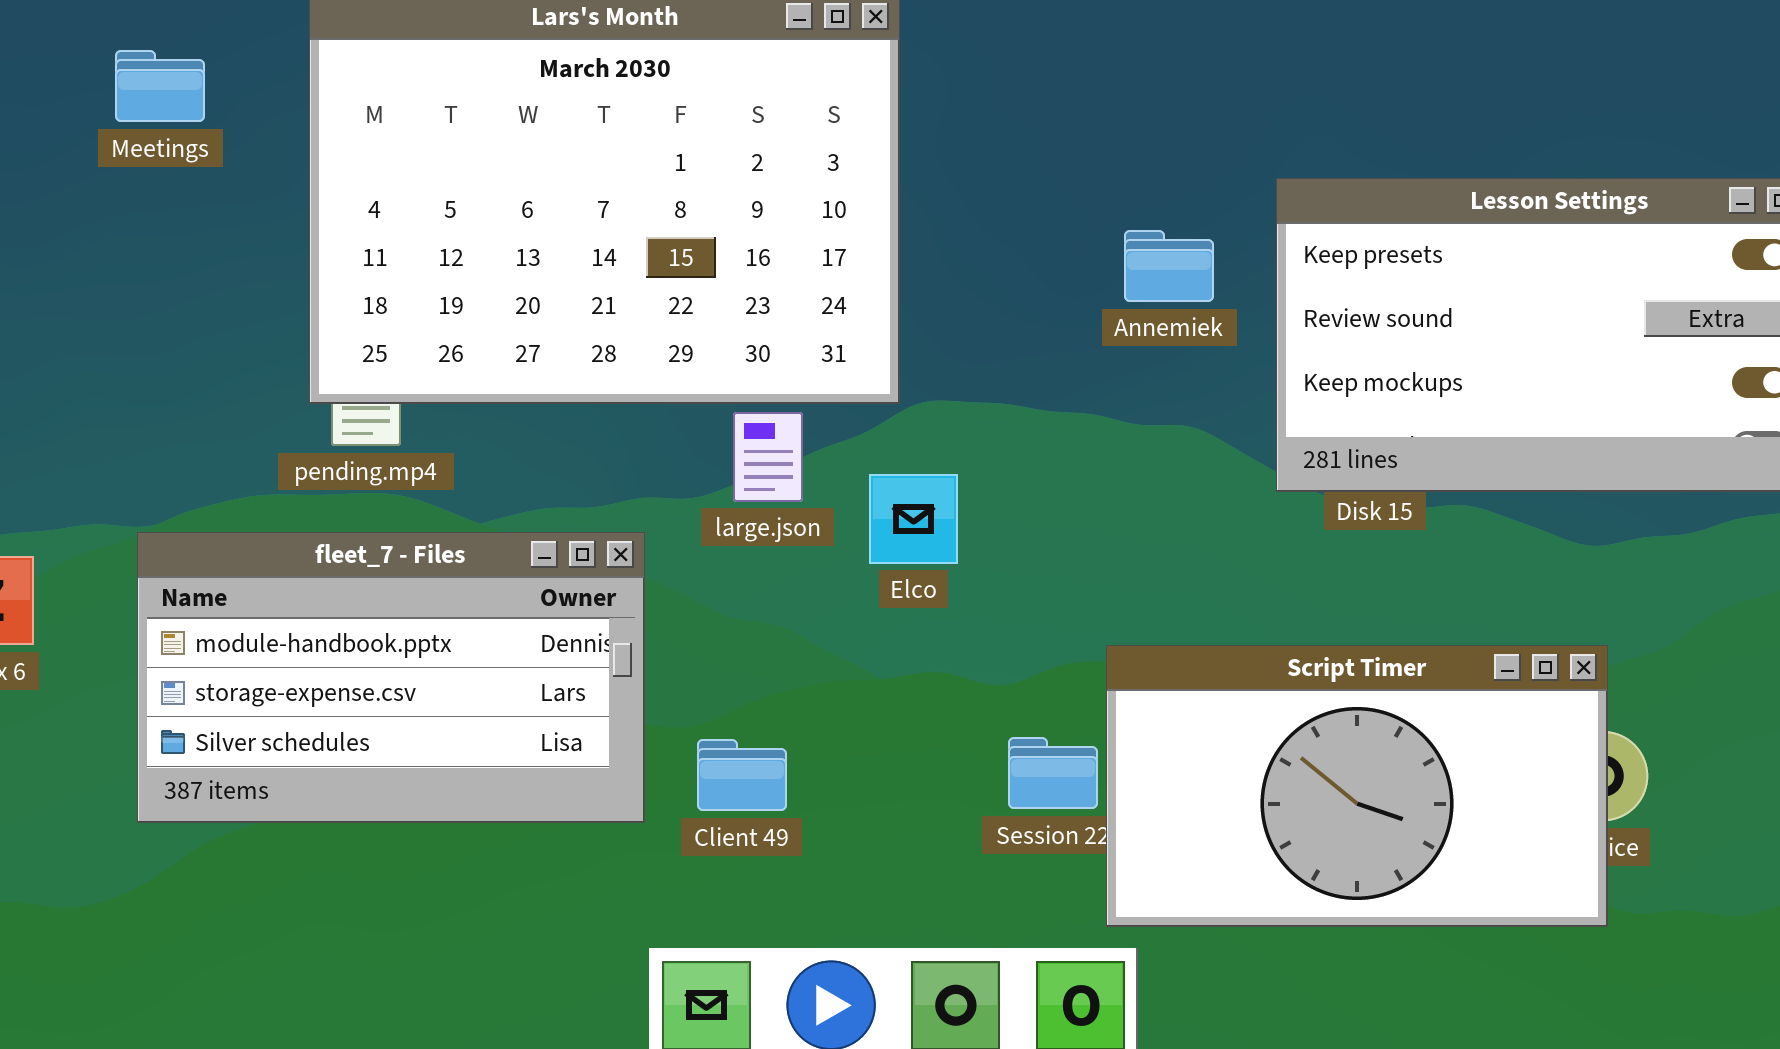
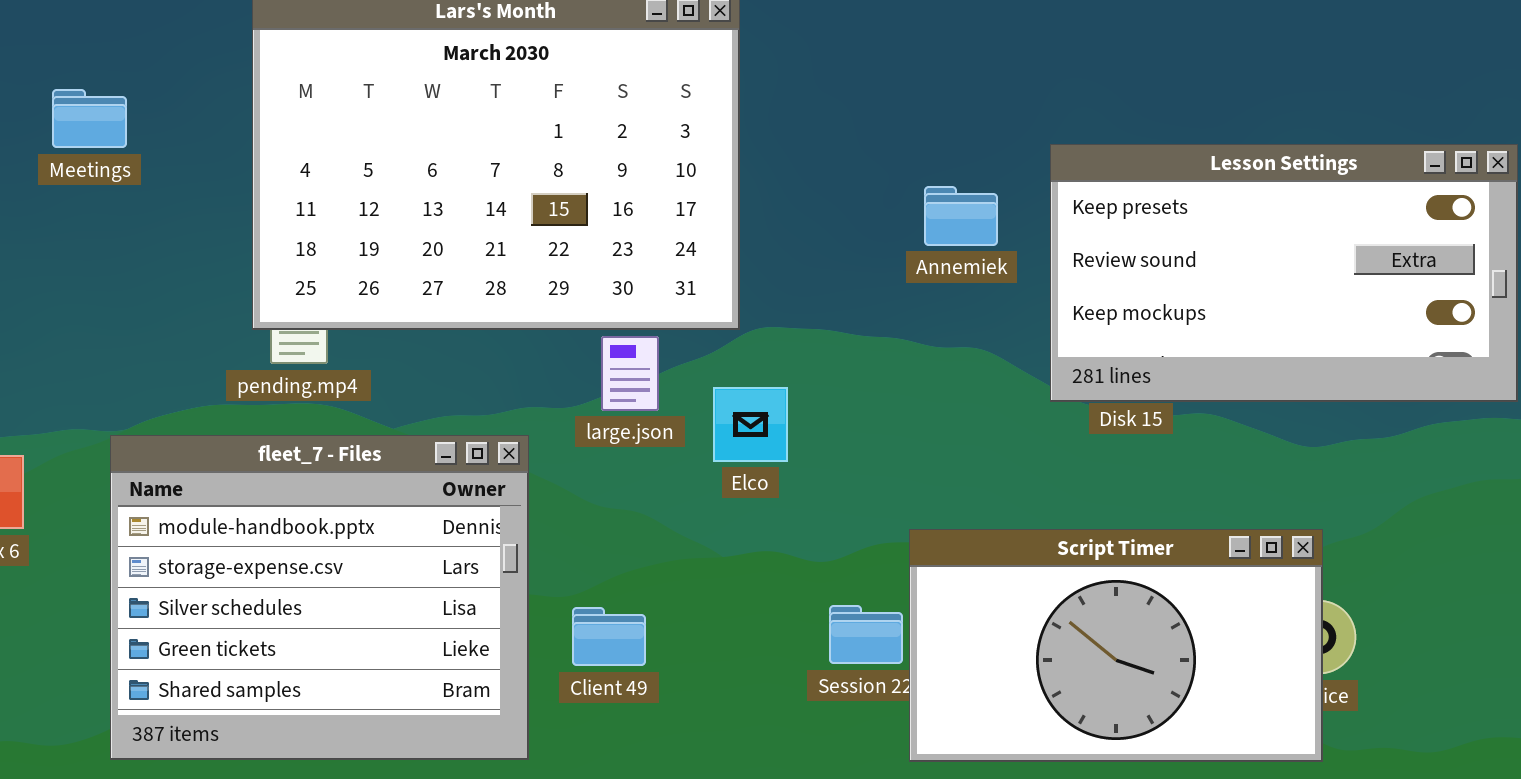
Meetings: [115,50,205,122] -> [52,89,127,148], moved
fleet_7 - Files: [137,532,645,823] -> [110,435,529,760], resized

